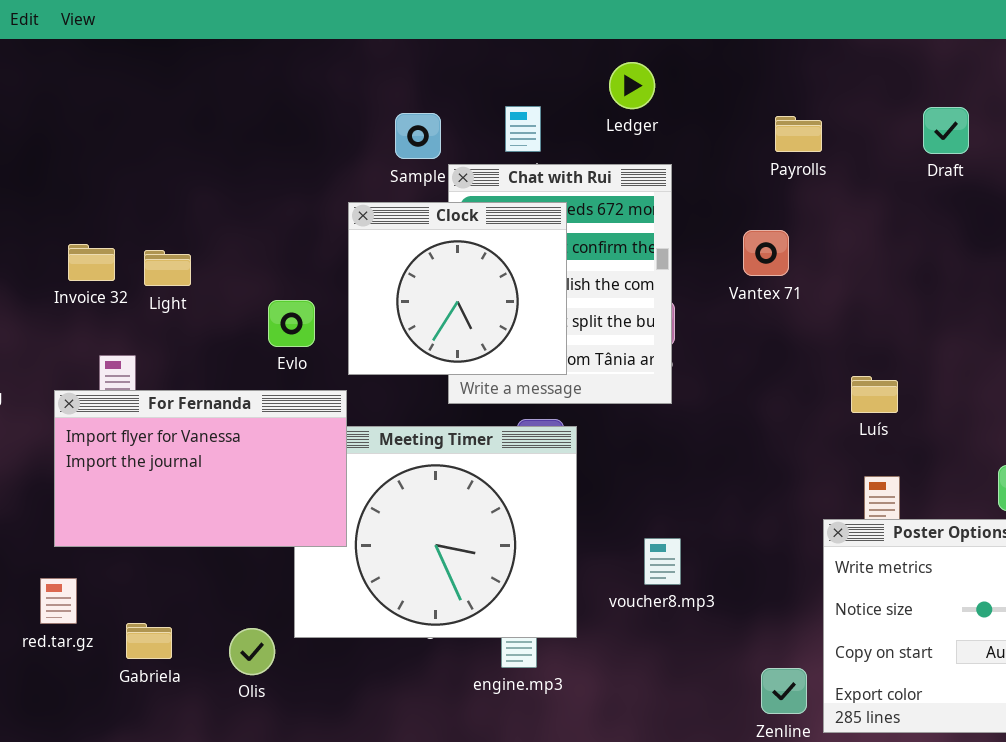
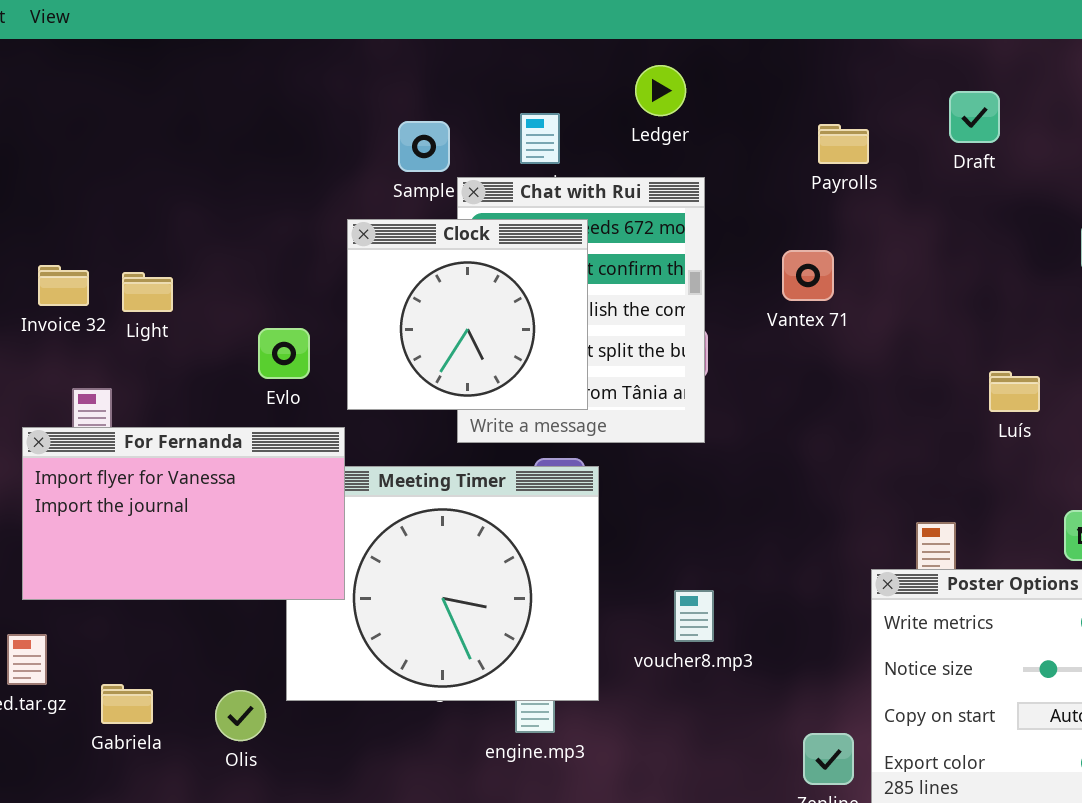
Draft: [923,107,969,154] -> [949,91,1000,143], moved
Luís: [851,376,898,413] -> [989,371,1040,412], moved

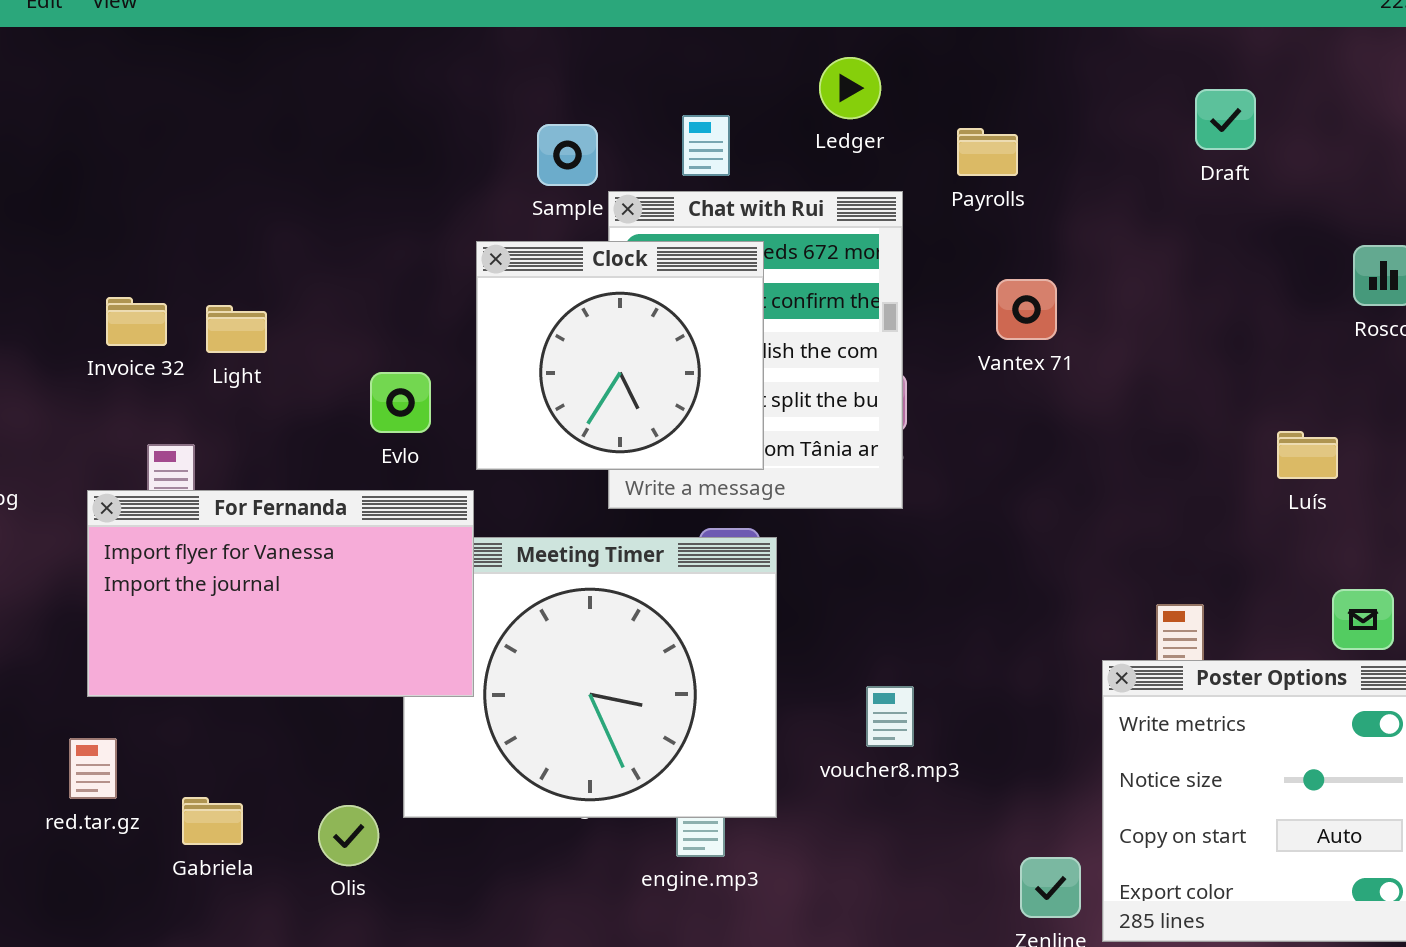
Payrolls: [818,124,869,164] -> [957,128,1018,176], moved
Luís: [989,371,1040,412] -> [1277,431,1338,479], moved

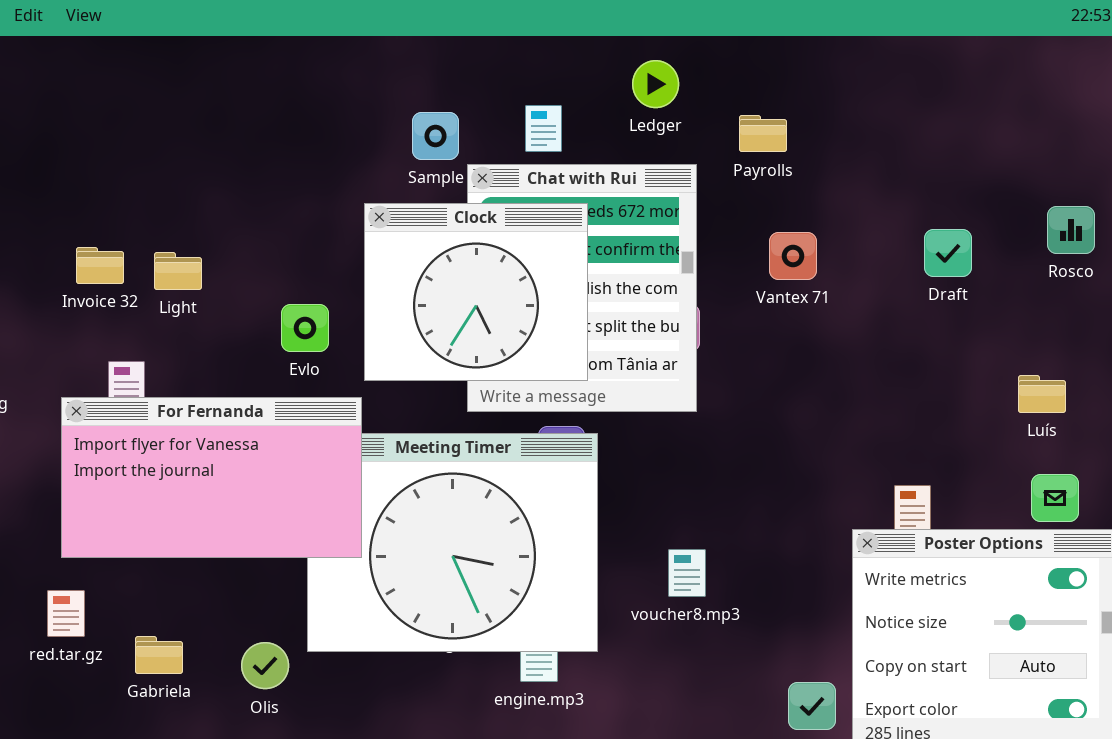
Draft: [1195,89,1256,150] -> [924,229,972,277], moved
Luís: [1277,431,1338,479] -> [1018,375,1066,413], moved

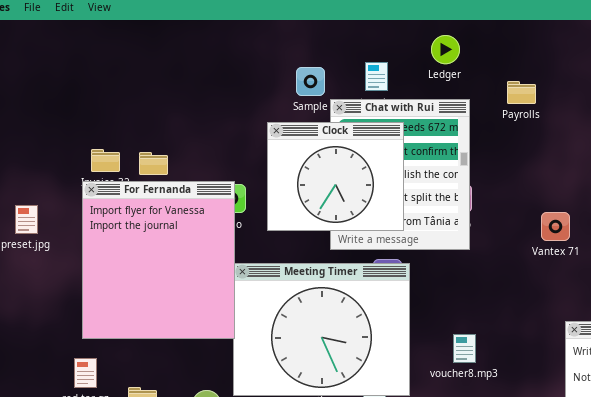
Payrolls: [739,115,787,152] -> [507,81,536,104], moved
Vantex 71: [769,232,817,280] -> [541,212,570,241], moved
For Fernanda: [61,397,362,558] -> [82,181,235,339], resized

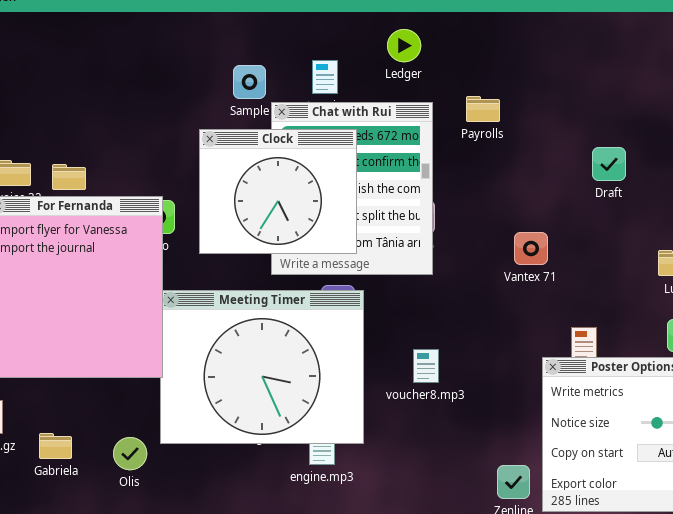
Payrolls: [507,81,536,104] -> [466,96,500,122], moved
voucher8.mp3: [453,334,476,363] -> [413,349,439,383], moved

